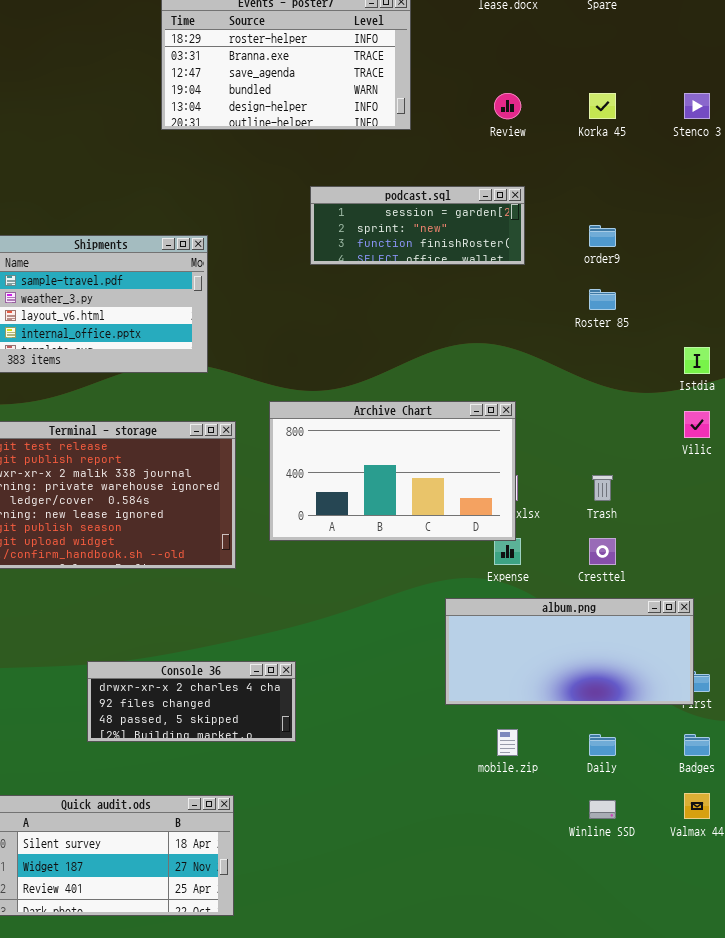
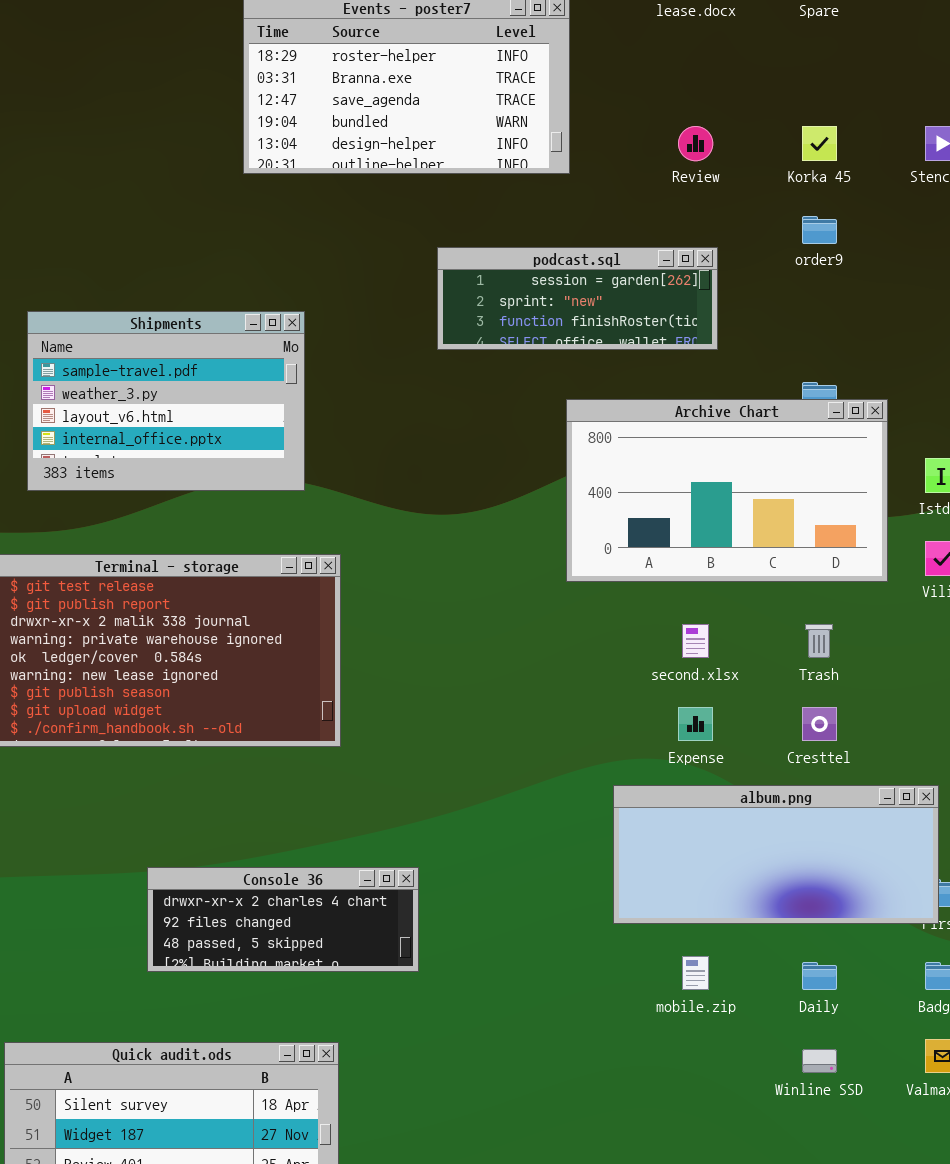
order9: [589,225,616,247] -> [802,216,837,244], moved
Archive Chart: [269,401,516,541] -> [566,399,888,582], moved

